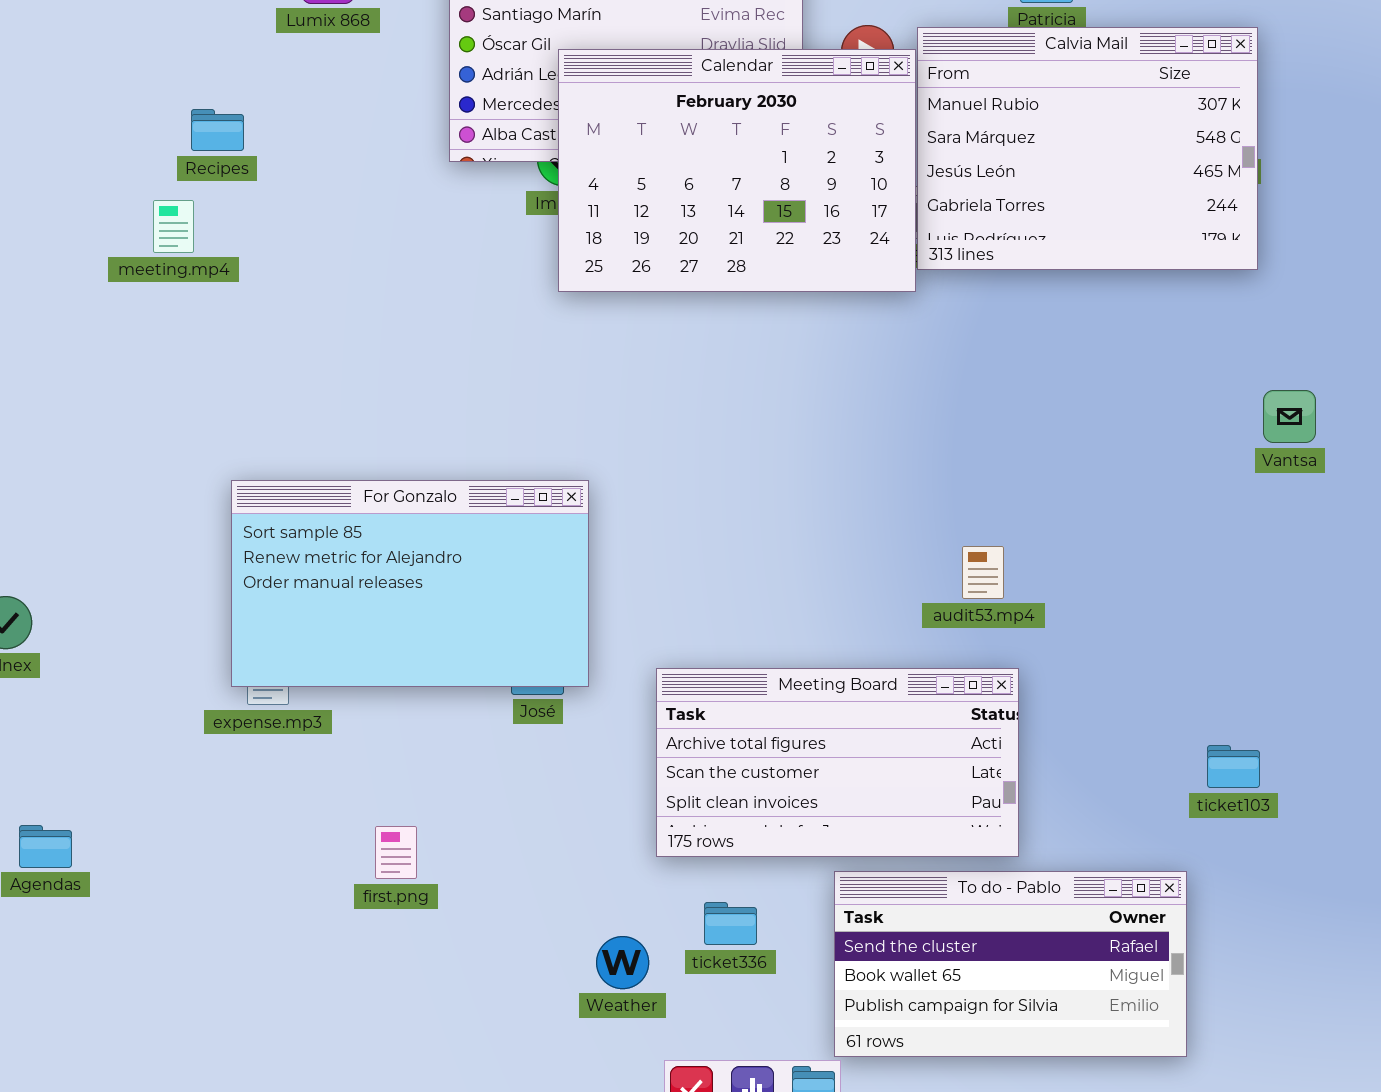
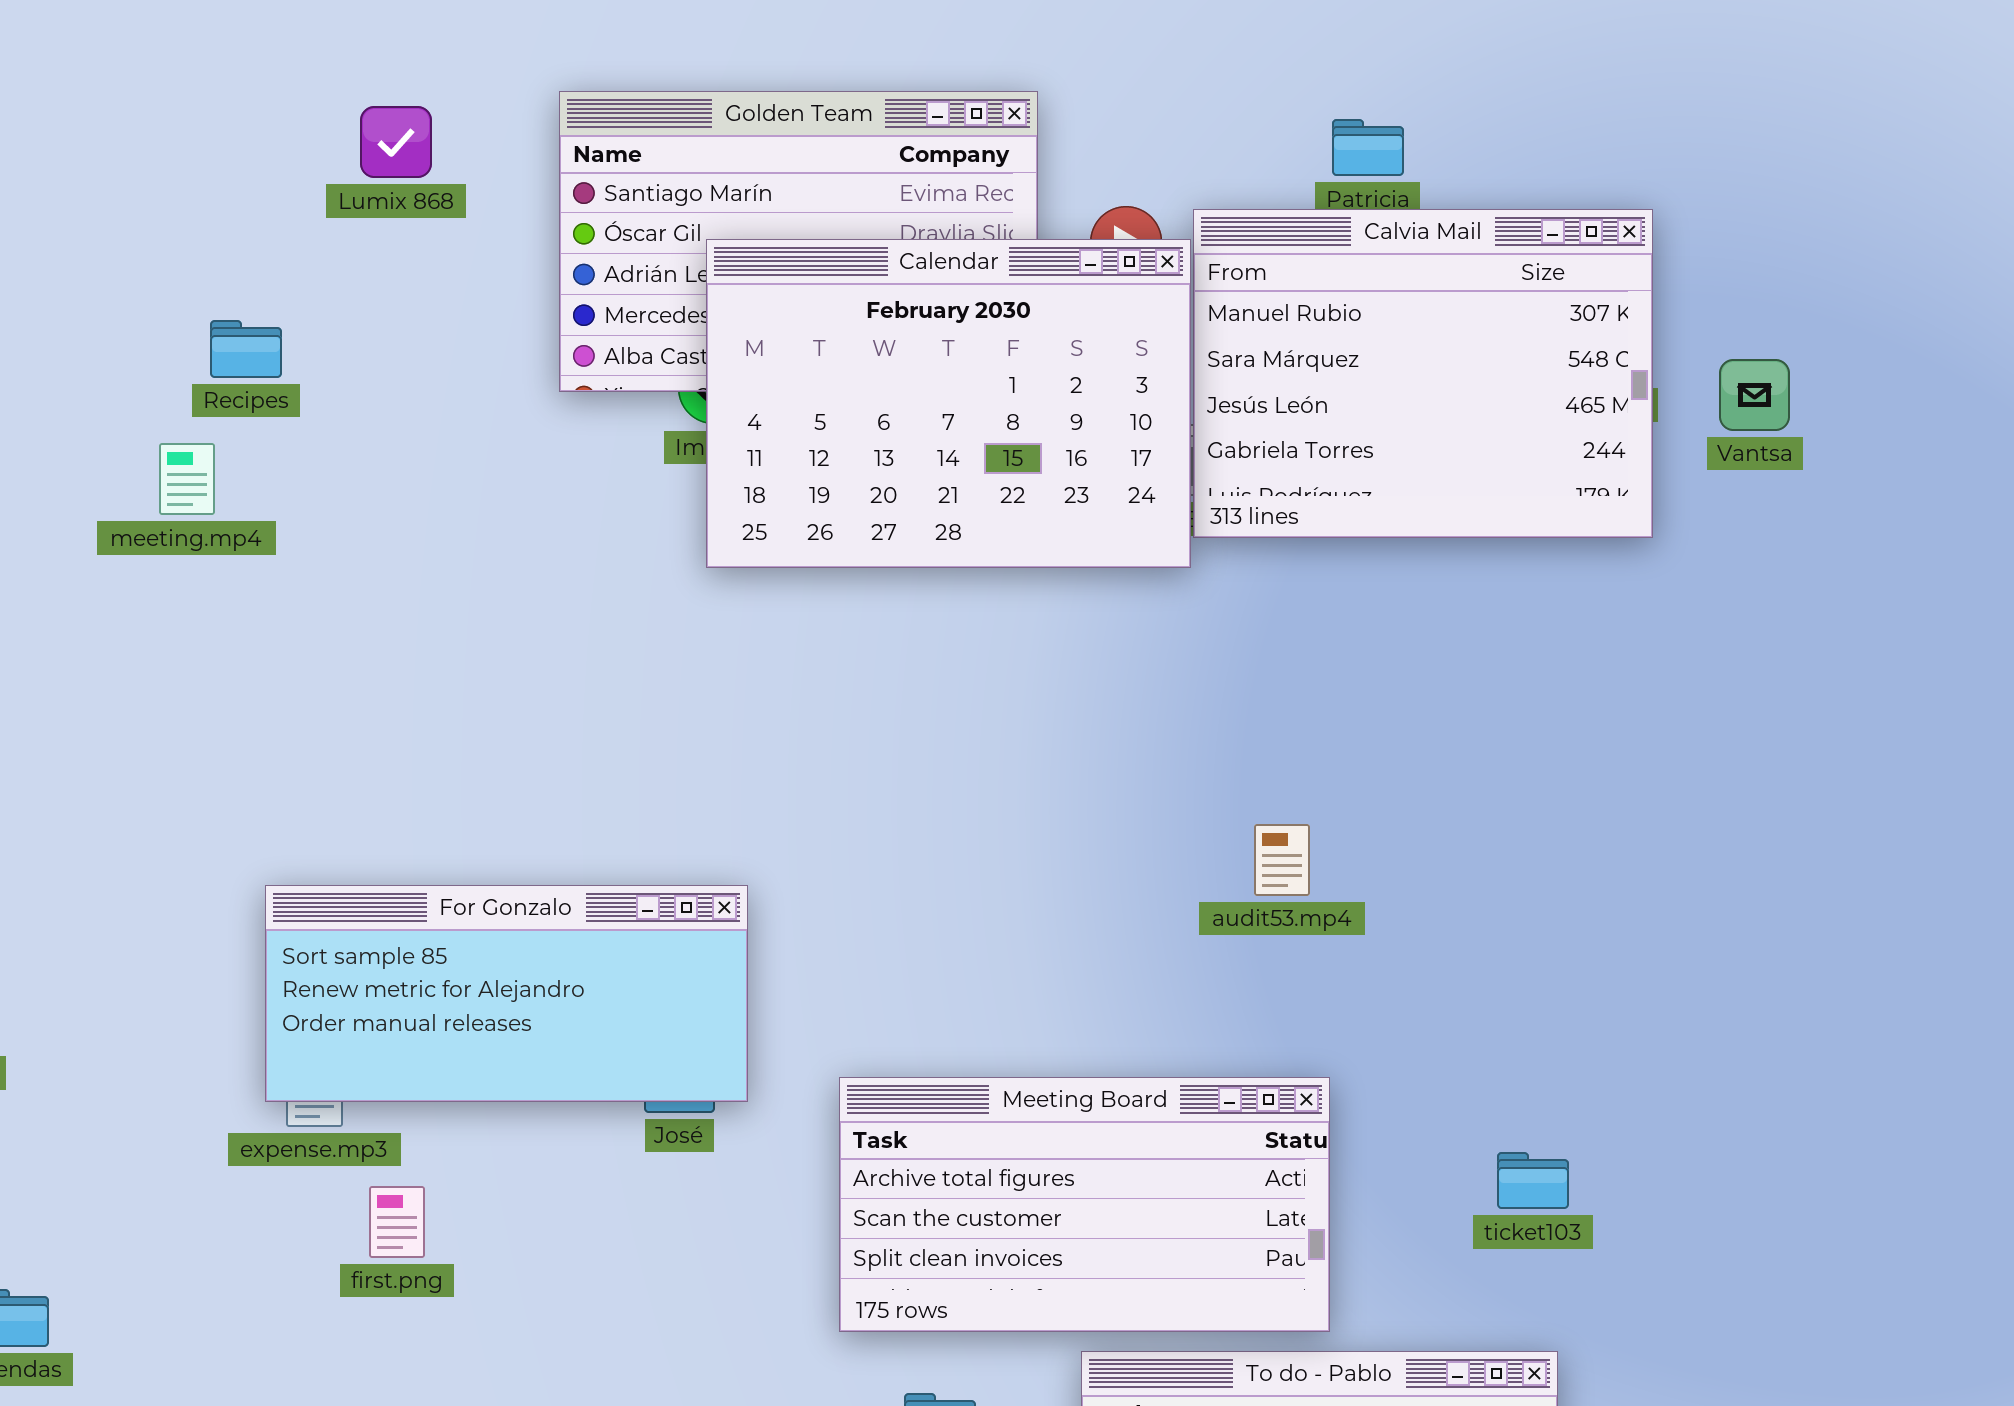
Vantsa: [1263,390,1316,443] -> [1719,359,1790,431], moved
For Gonzalo: [231,480,589,687] -> [265,885,748,1102], resized
audit53.mp4: [962,546,1004,599] -> [1254,824,1310,896], moved
ticket103: [1207,745,1260,788] -> [1497,1152,1569,1209], moved
first.png: [375,826,417,879] -> [369,1186,425,1258], moved

